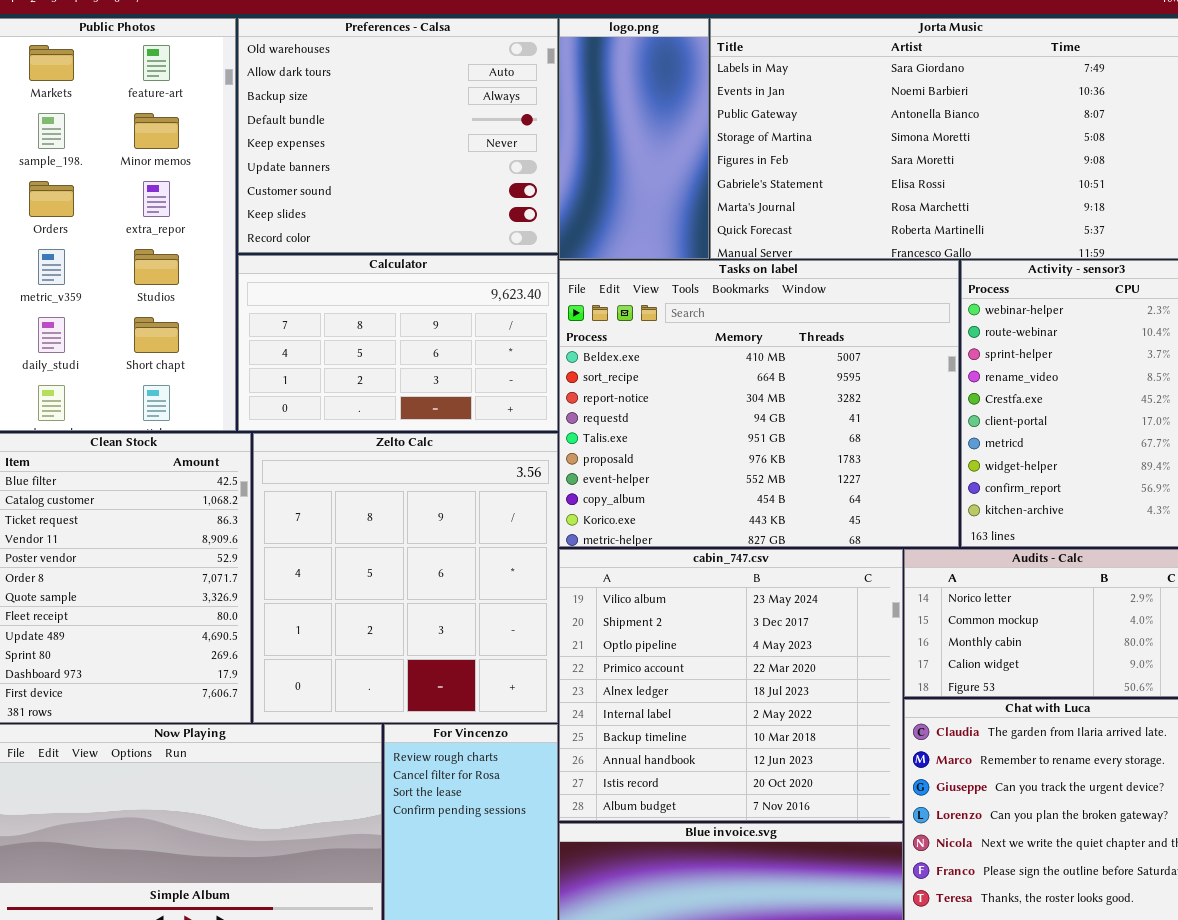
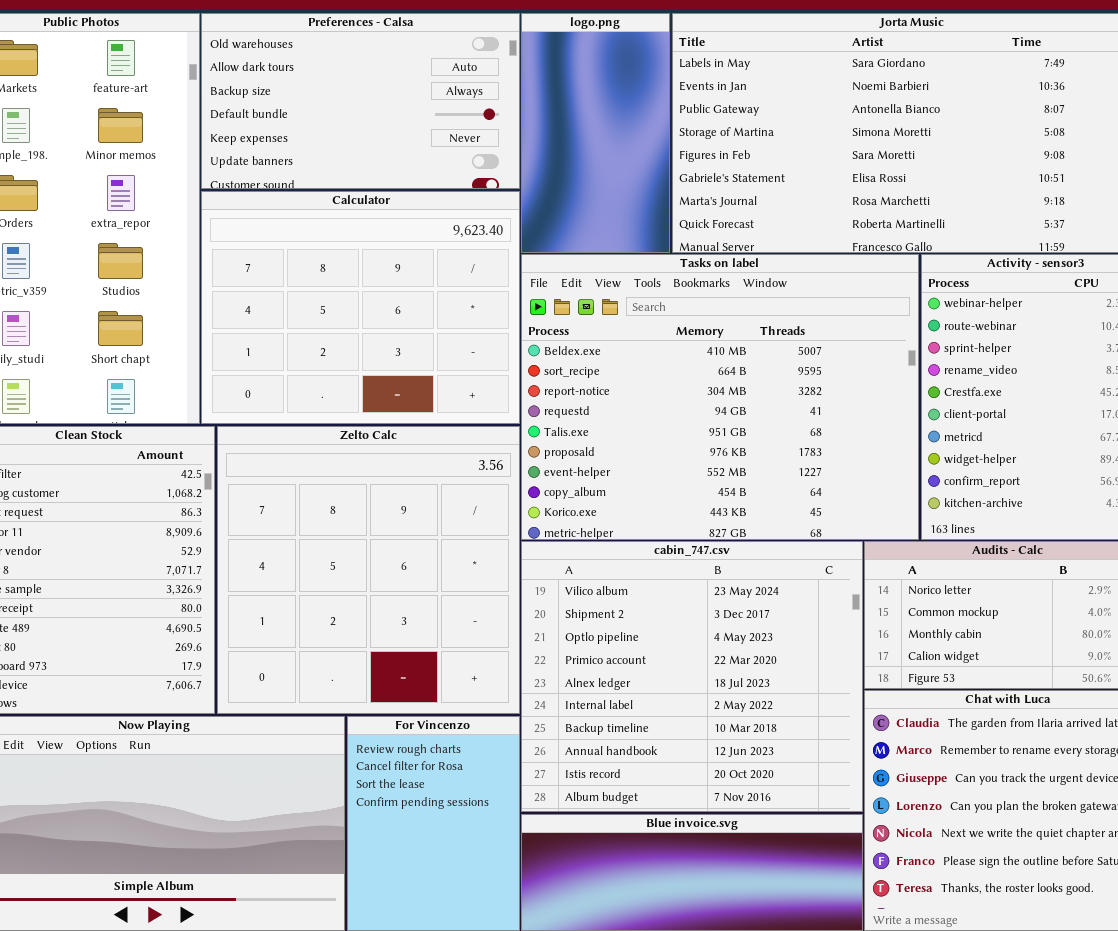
Preferences - Calsa: [238,18,558,253] -> [201,13,520,189], resized
Calculator: [238,255,558,431] -> [201,191,520,424], resized

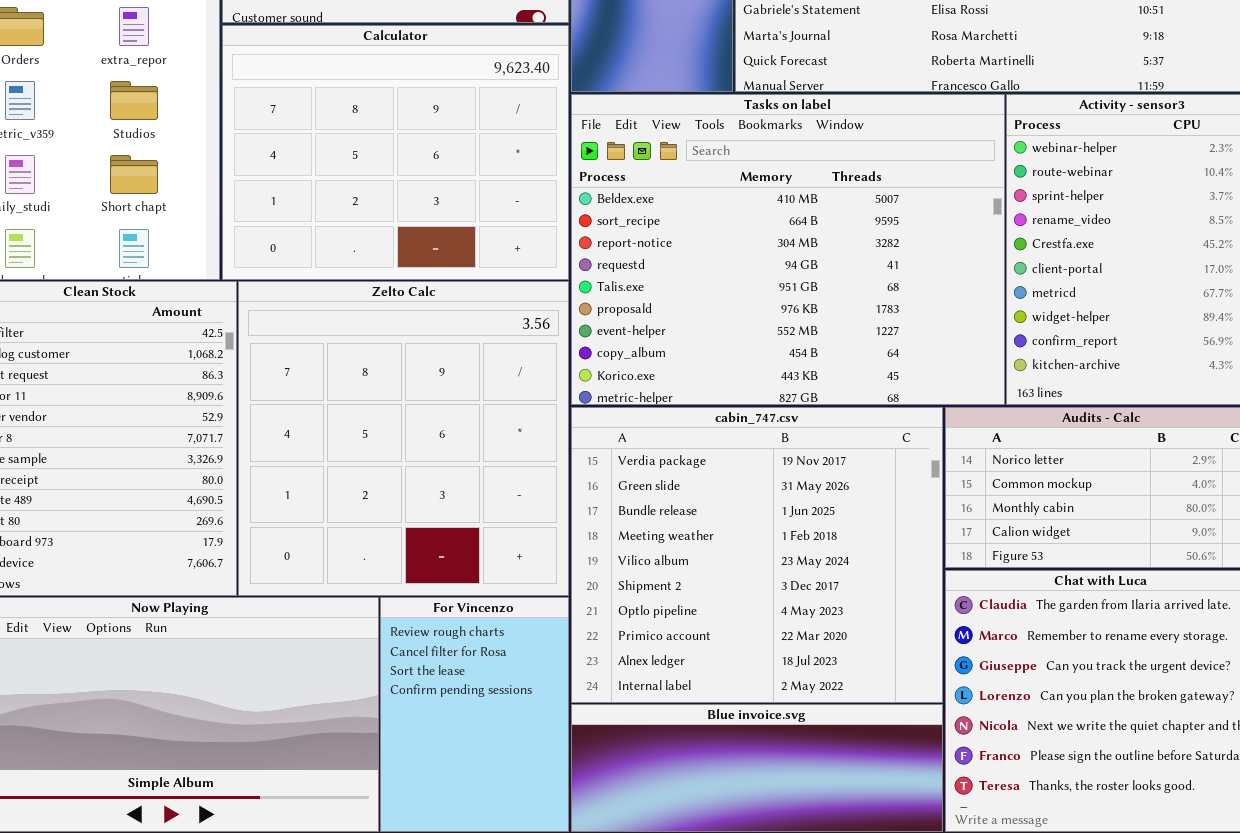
cabin_747.csv: [521,541,863,812] -> [571,407,943,703], scrolled up 4 rows

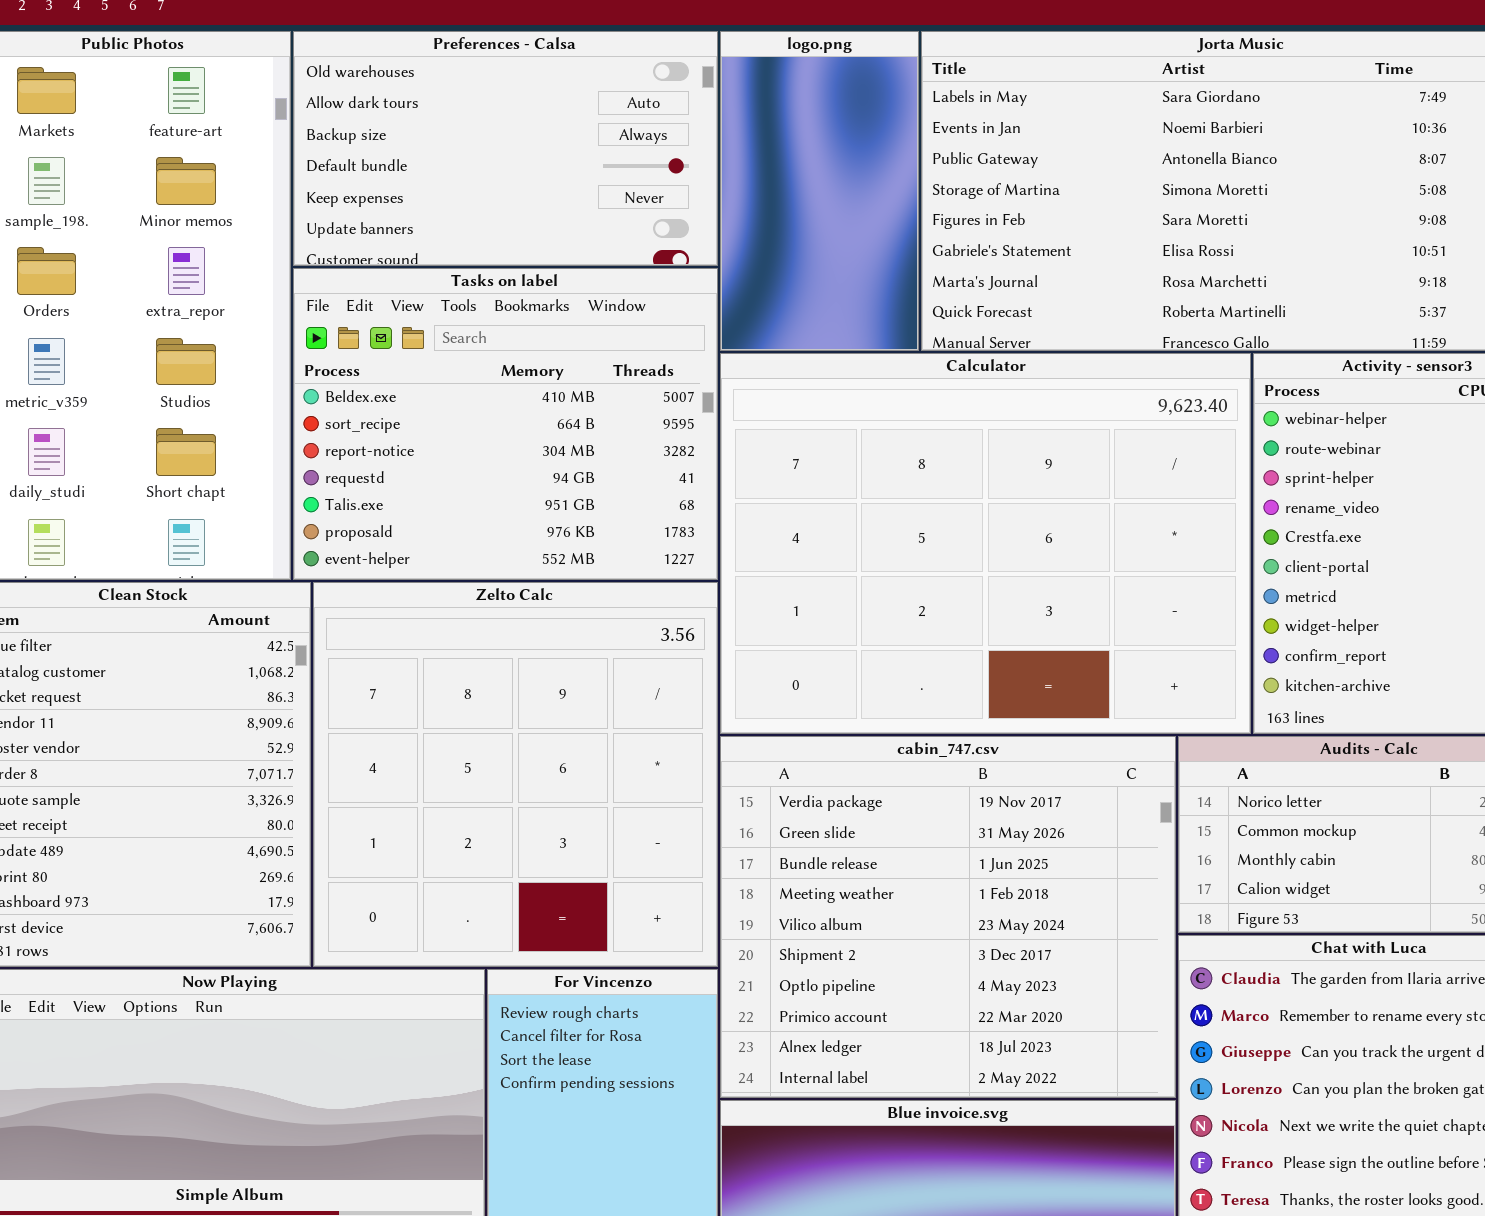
Calculator: [222,25,569,280] -> [720,353,1251,734], moved, resized
Tasks on label: [571,94,1005,405] -> [293,268,718,580], moved, resized

